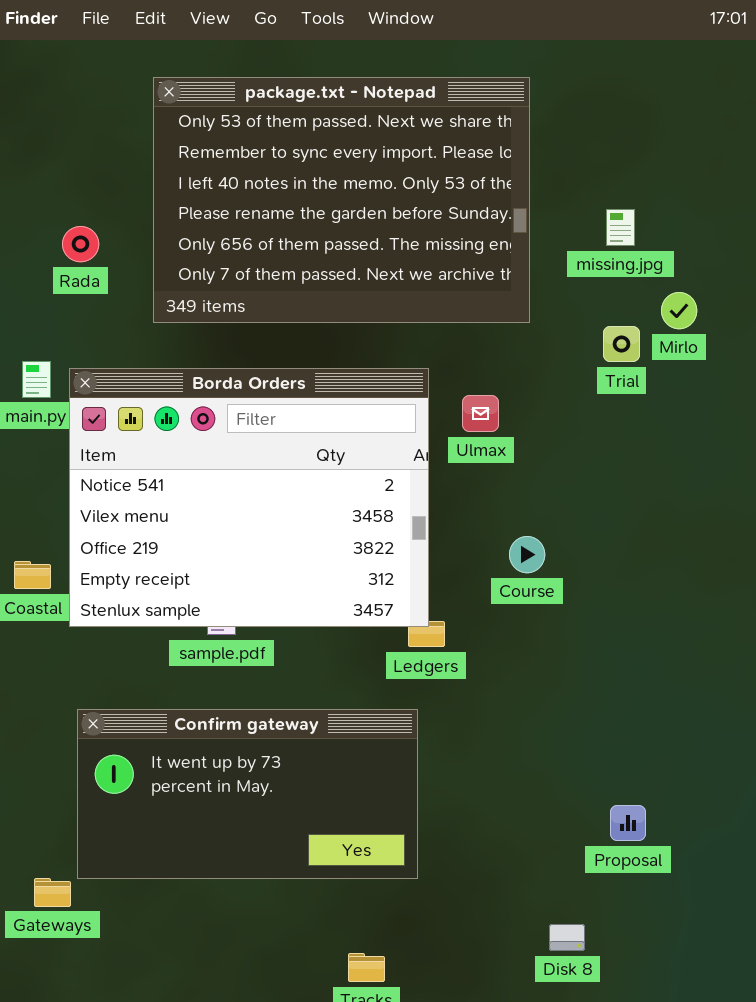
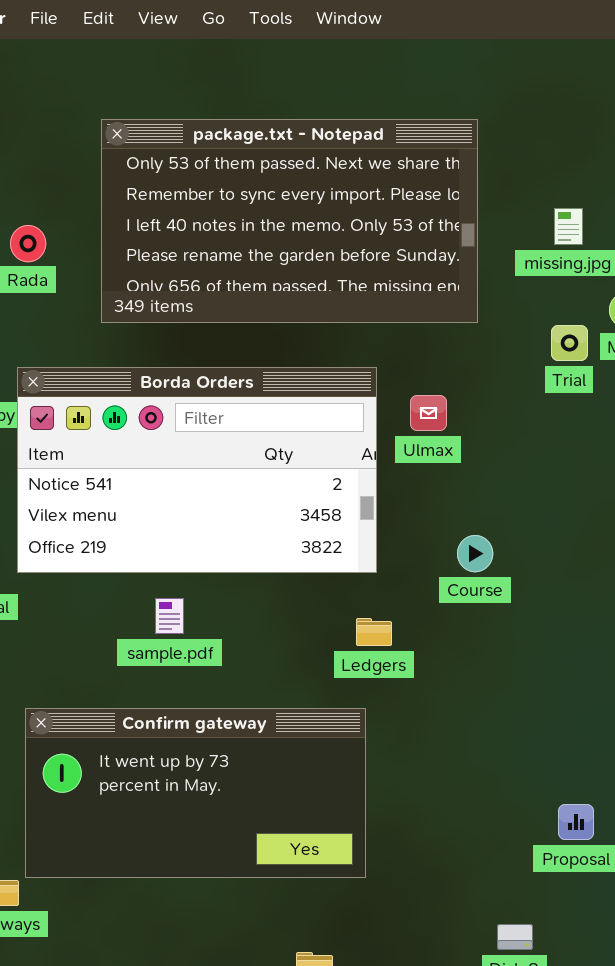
package.txt - Notepad: [153,77,530,323] -> [101,119,478,323], resized
Borda Orders: [69,368,429,627] -> [17,367,377,573], resized

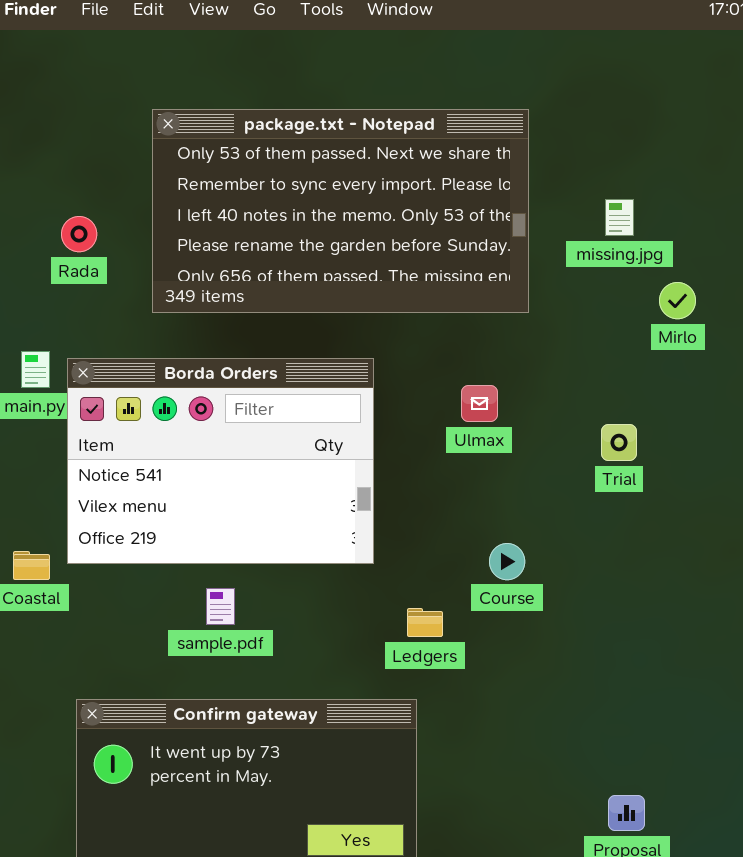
Trial: [551,325,588,361] -> [601,424,637,461], moved
Borda Orders: [17,367,377,573] -> [67,358,374,564], resized
Course: [457,535,493,572] -> [489,543,525,580], moved

